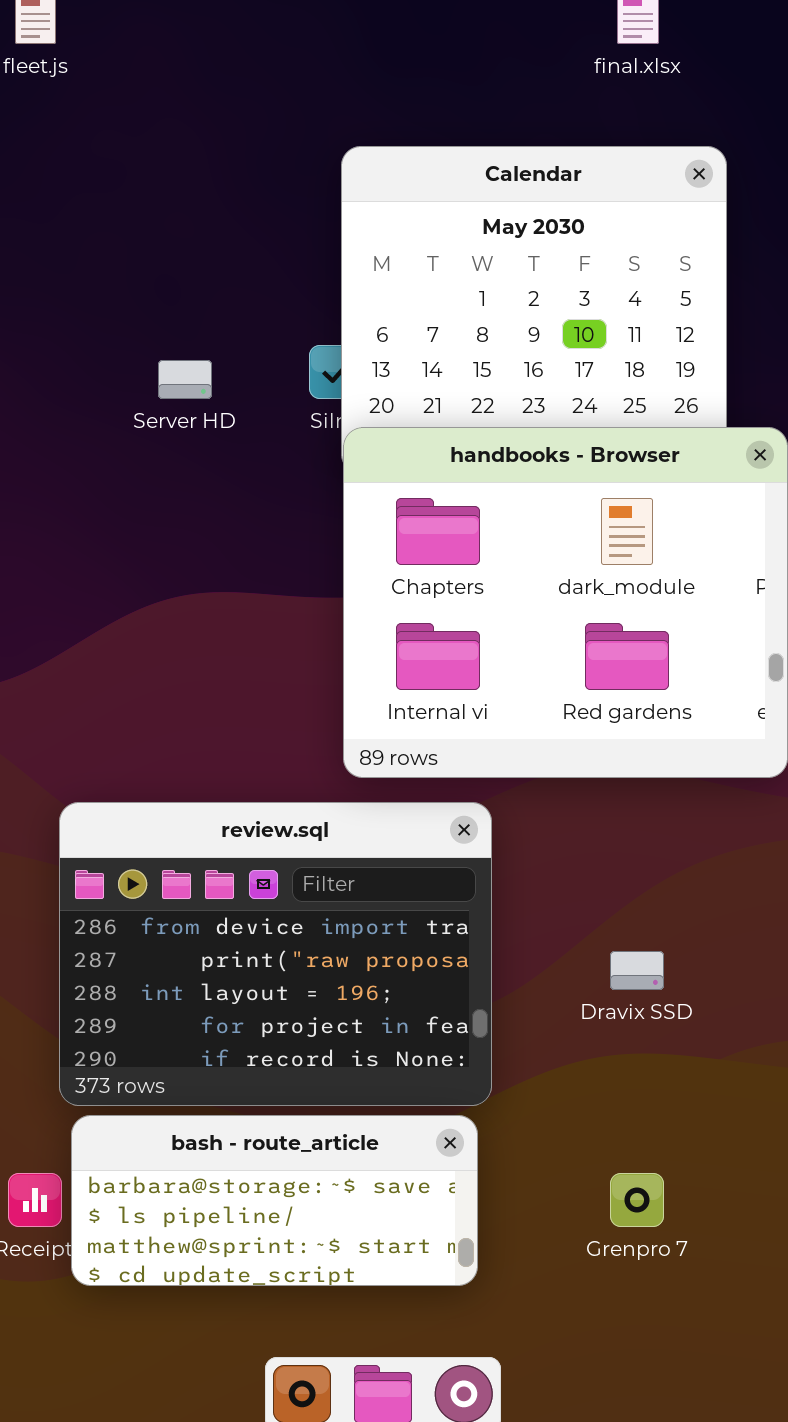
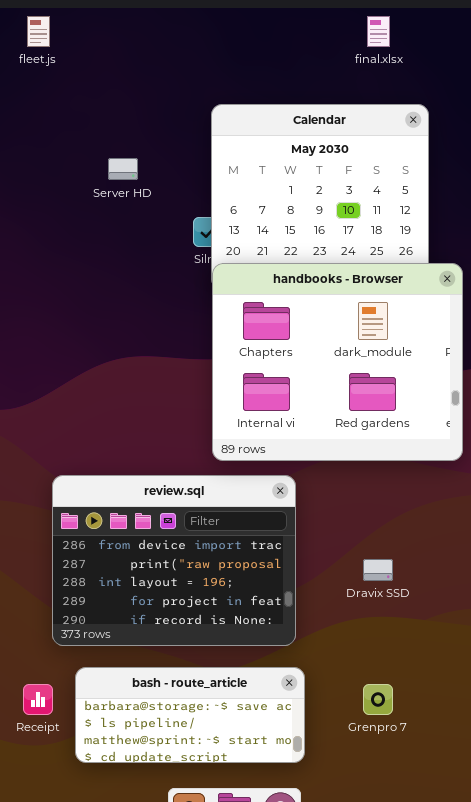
Server HD: [158,360,212,399] -> [108,158,138,180], moved
bash - route_article: [71,1115,478,1286] -> [75,667,305,763], moved

